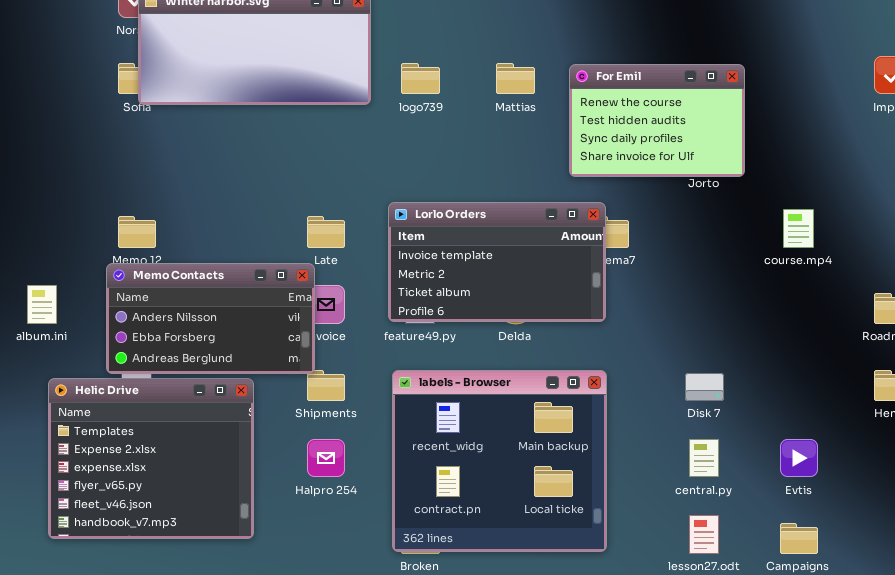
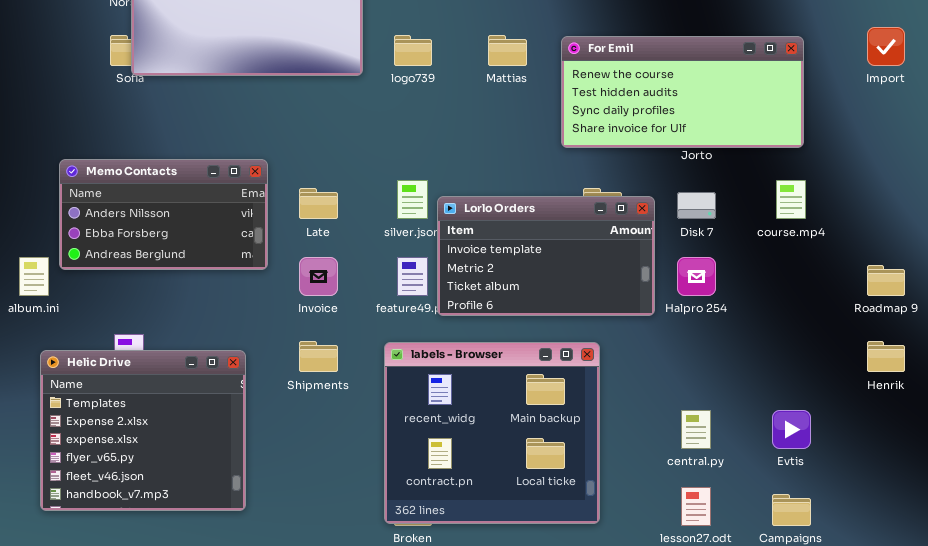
For Emil: [569,64,745,177] -> [561,36,804,148], resized
Lorlo Orders: [388,202,606,322] -> [437,196,655,316], moved
Memo Contacts: [106,263,315,374] -> [59,159,268,270], moved
Disk 7: [685,373,724,401] -> [677,192,716,219], moved
Halpro 254: [307,439,345,477] -> [677,257,716,296], moved

